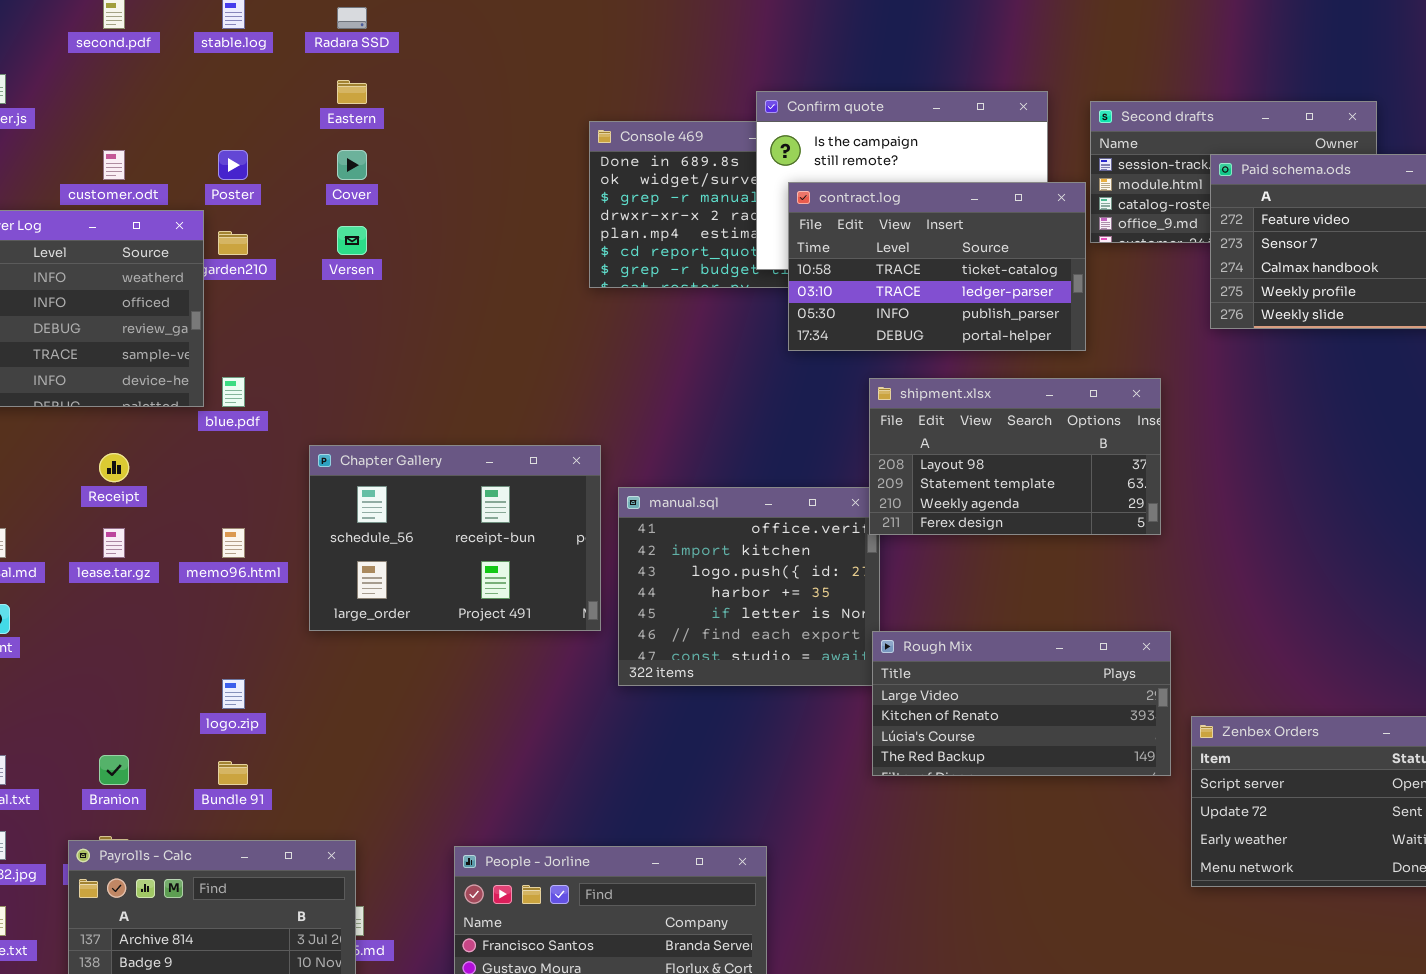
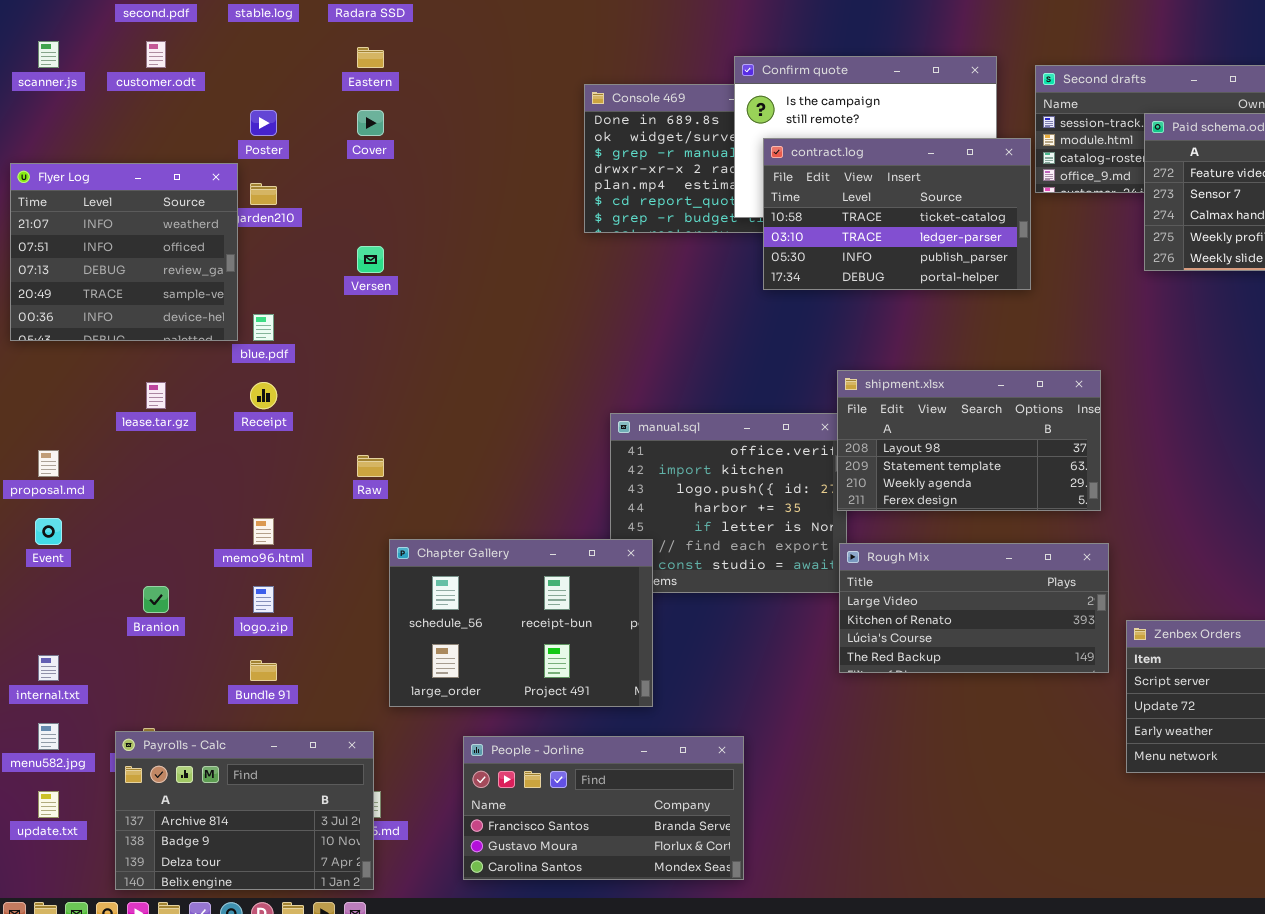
customer.odt: [103,150,125,180] -> [146,41,166,68], moved
Versen: [337,226,367,255] -> [357,246,384,273], moved
shipment.xlsx: [869,378,1161,535] -> [837,370,1101,511], moved
Chapter Gallery: [309,445,601,631] -> [389,539,653,707], moved
Receipt: [99,453,129,482] -> [250,382,277,409], moved
lease.tar.gz: [103,528,125,558] -> [146,382,166,409], moved
memo96.html: [222,528,245,558] -> [253,518,274,545], moved
Branion: [99,755,129,785] -> [143,586,169,613], moved

